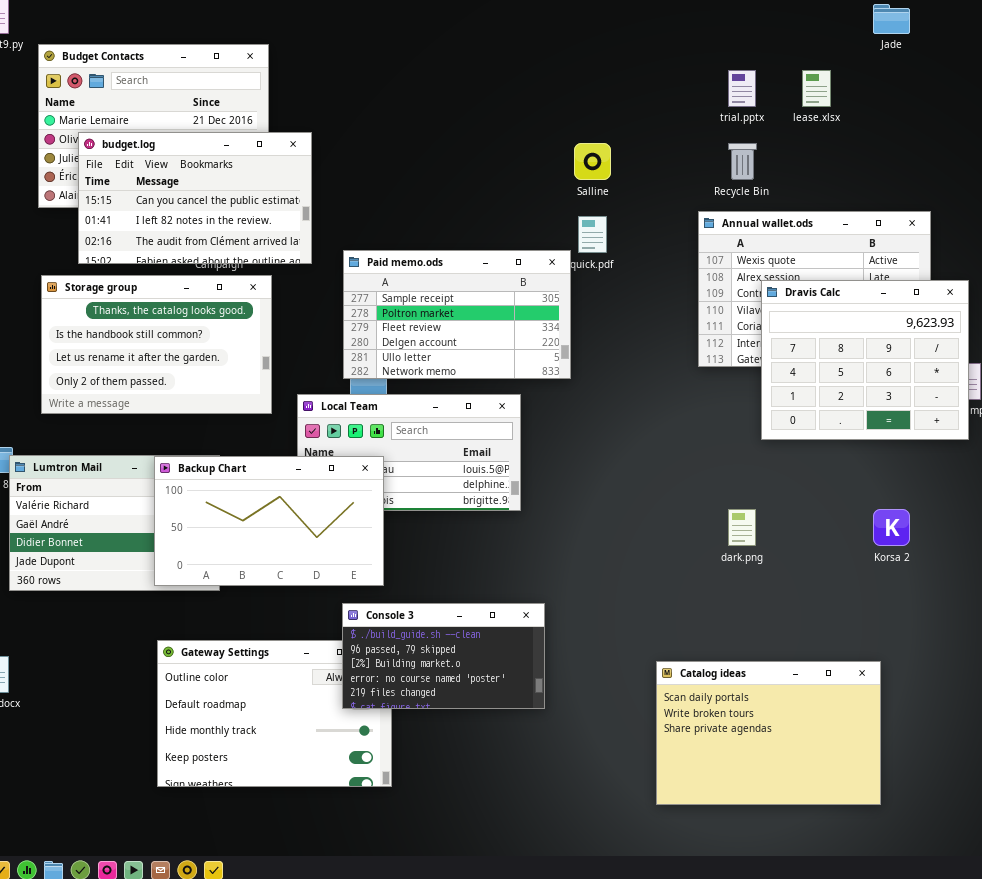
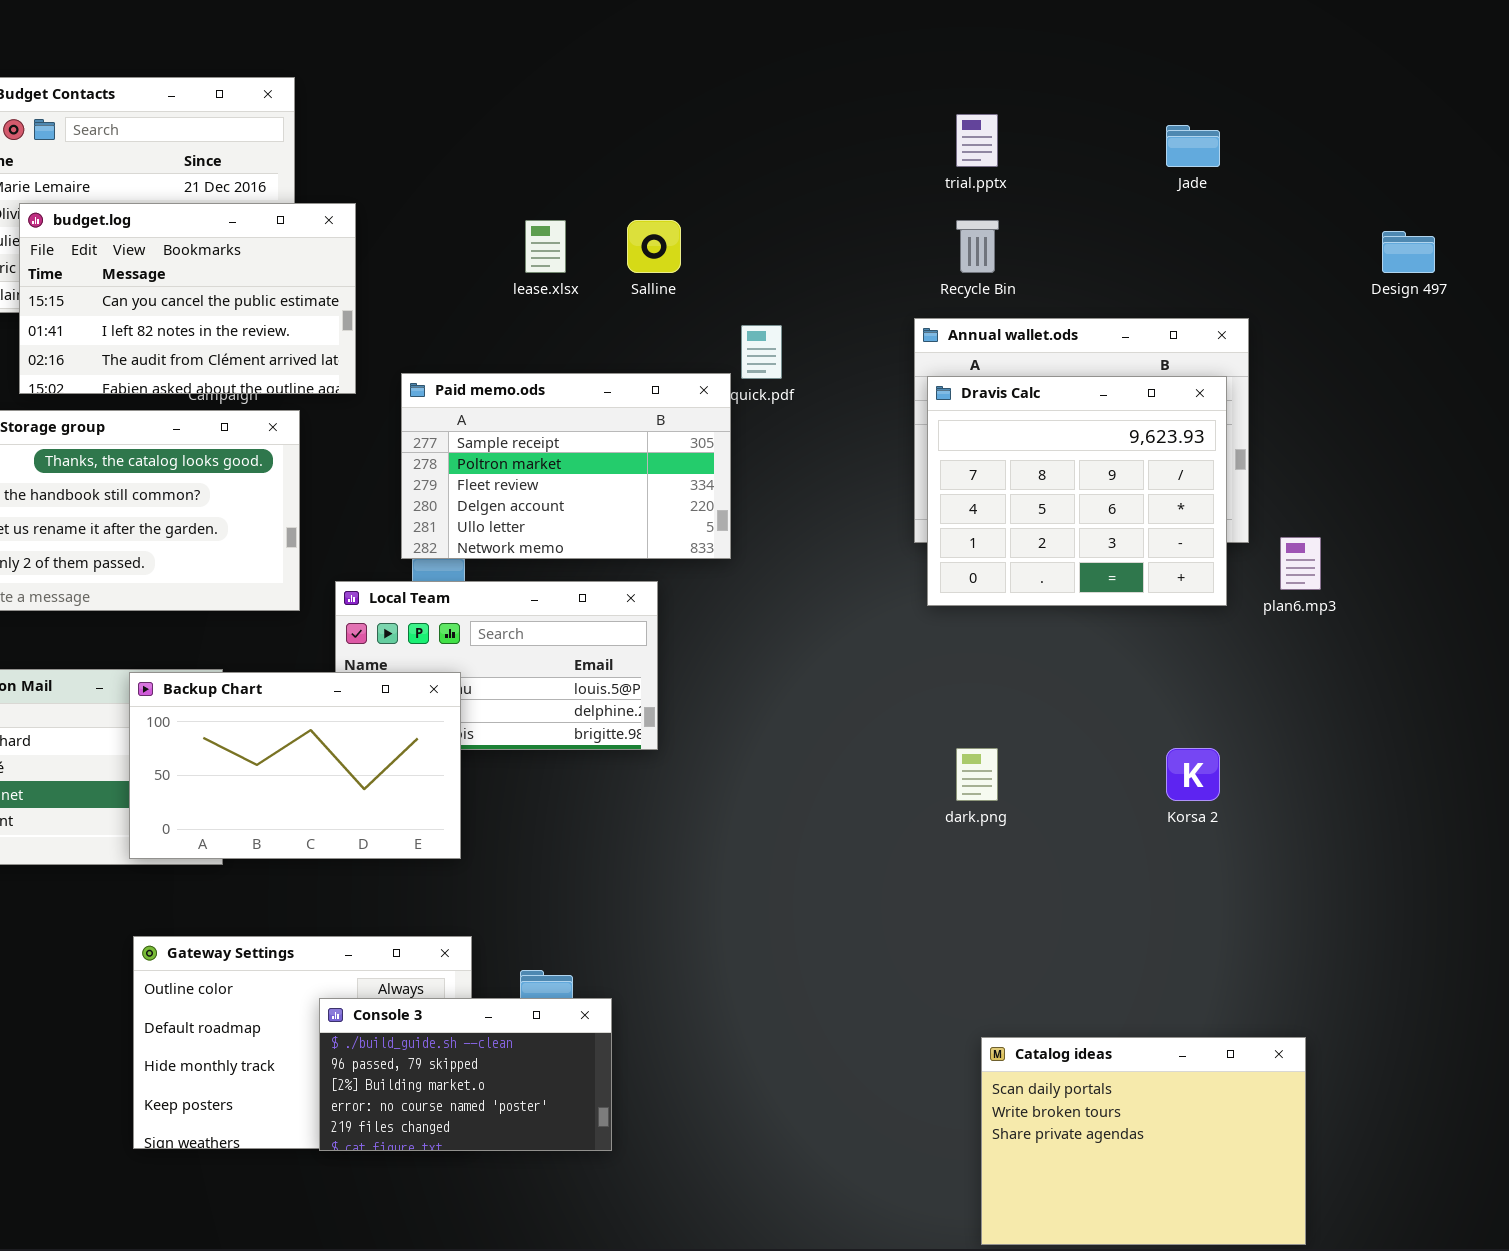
Jade: [873,4,910,34] -> [1166,125,1220,167], moved
lease.xlsx: [802,70,831,107] -> [525,220,566,273], moved
Salline: [574,143,611,180] -> [627,220,681,273], moved
Dravis Calc: [761,280,969,440] -> [927,376,1227,606], moved
Console 3: [342,603,545,709] -> [319,998,612,1151], moved
Catalog ideas: [656,661,881,805] -> [981,1037,1306,1245], moved

